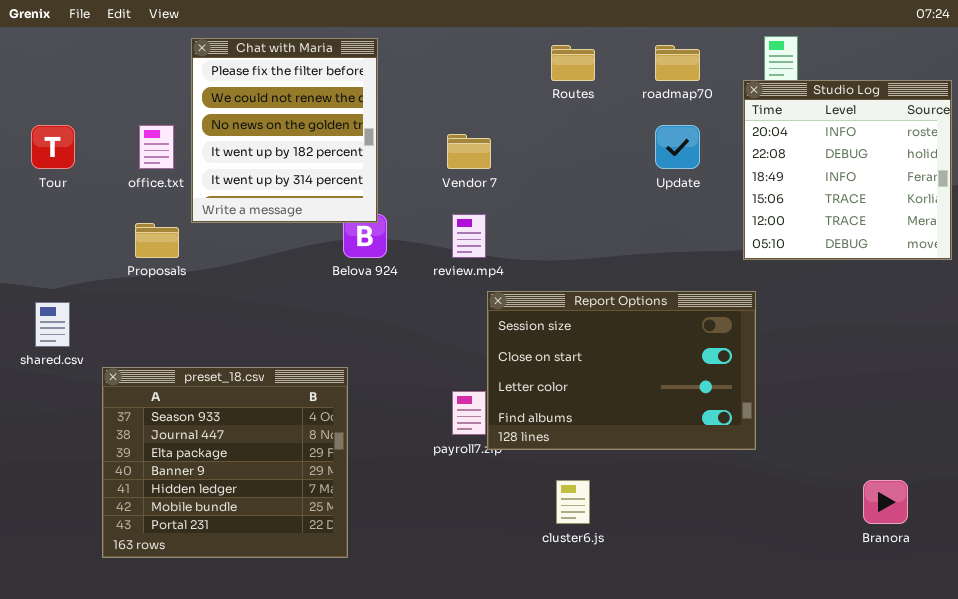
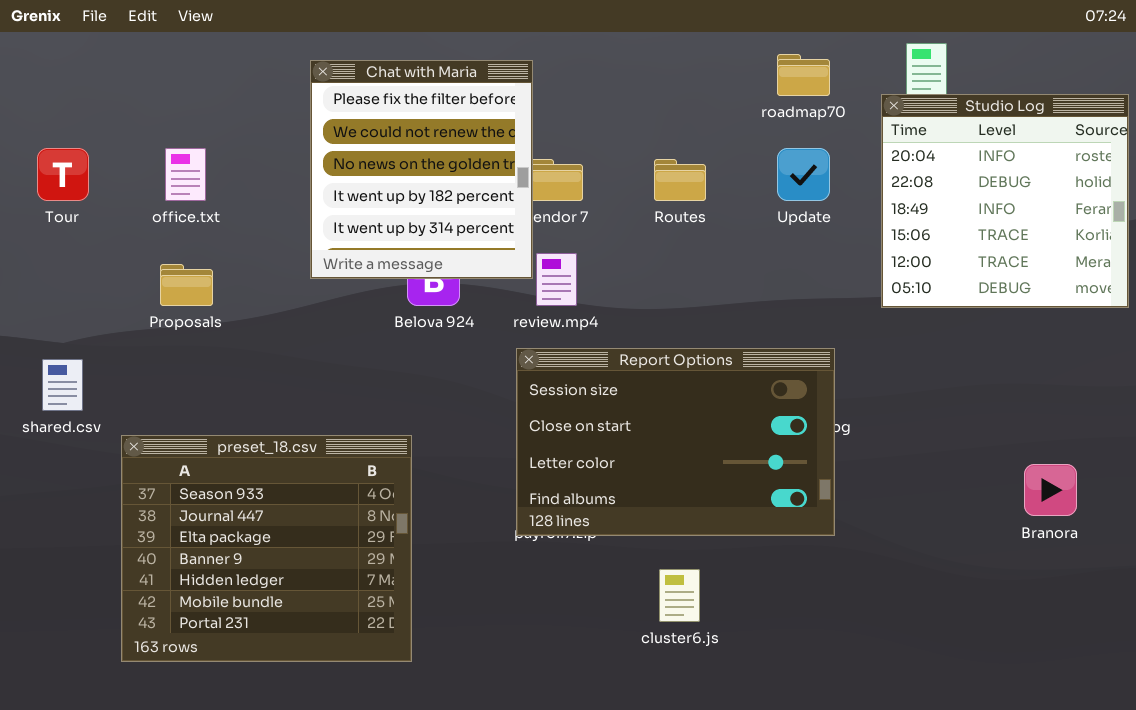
Chat with Maria: [191,38,378,223] -> [310,60,533,279], moved
Routes: [551,45,595,81] -> [654,159,706,201], moved
Report Options: [487,291,756,450] -> [516,348,835,536], moved
Branora: [863,480,908,524] -> [1024,464,1077,516], moved

